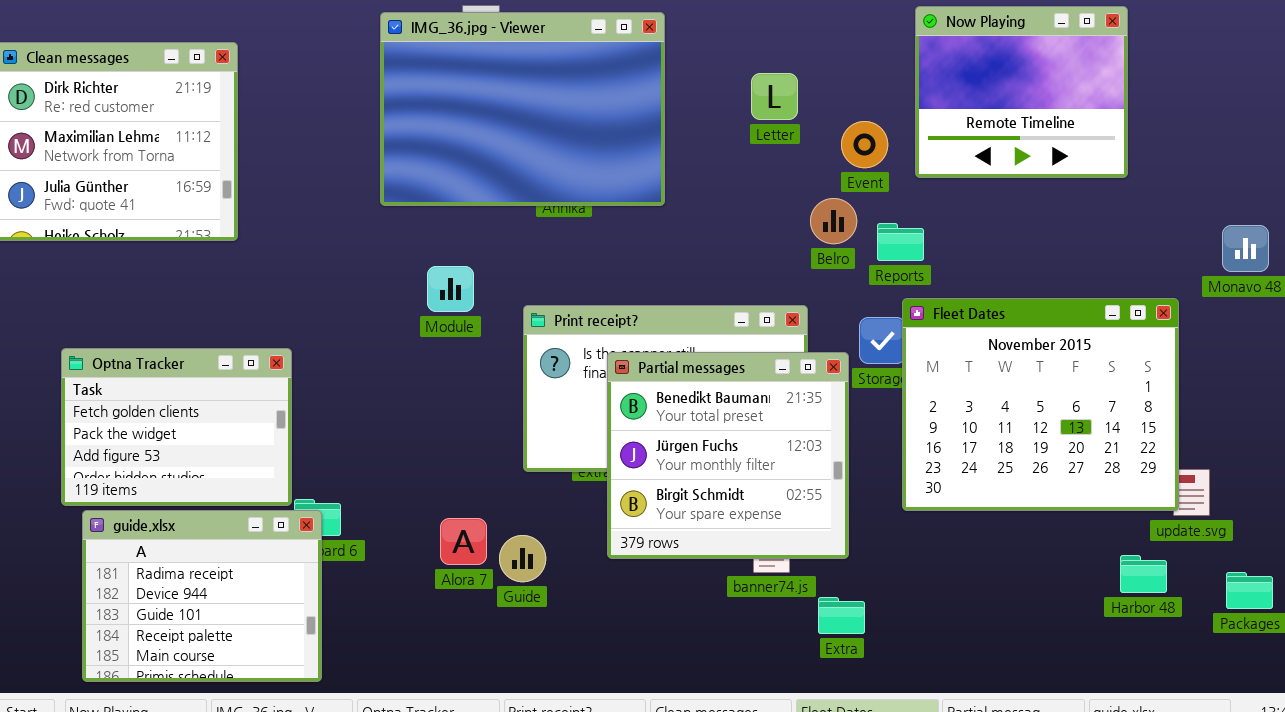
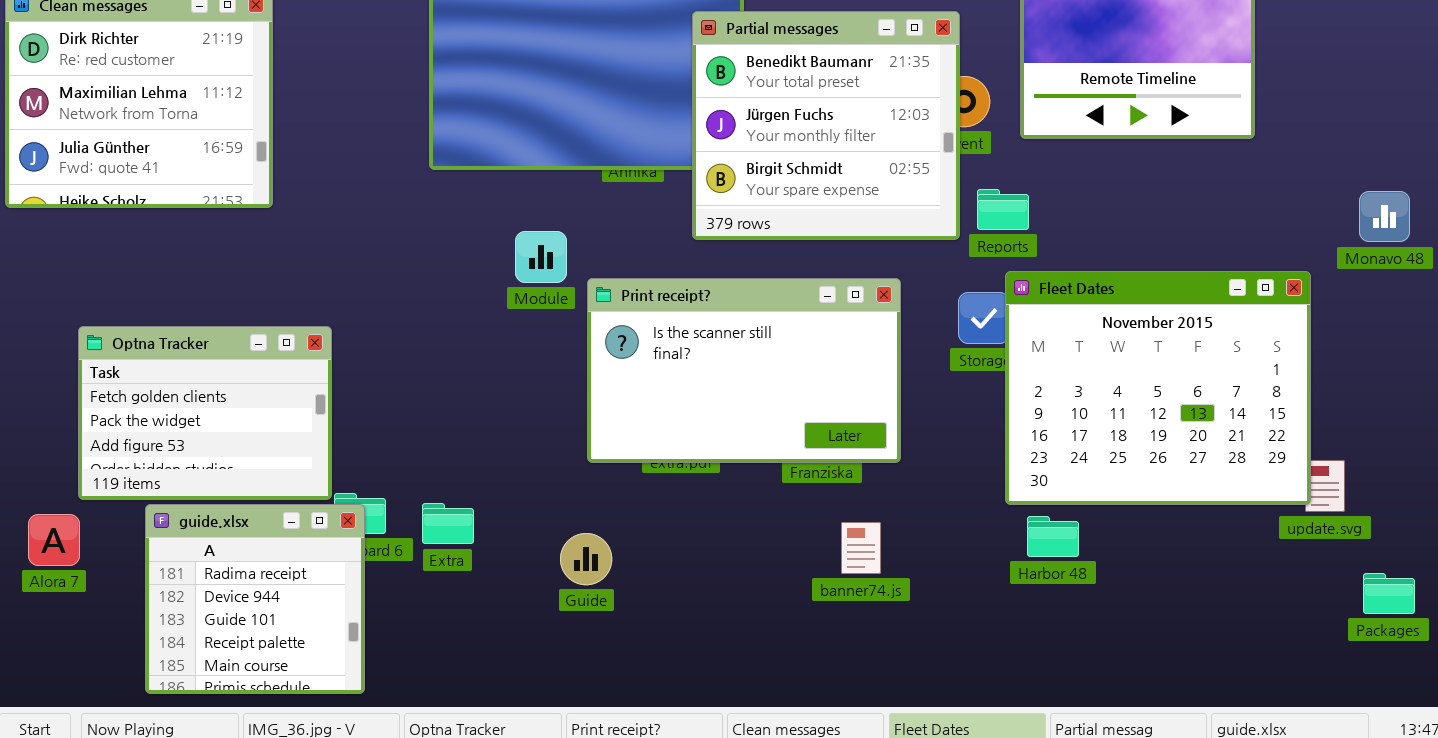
Module: [427,266,474,312] -> [515,231,567,283], moved
Partial messages: [607,352,849,559] -> [692,11,960,240], moved
guide.xlsx: [82,510,322,682] -> [145,504,365,694], resized
Alora 7: [440,518,487,565] -> [28,514,80,566], moved
Harbor 48: [1120,555,1167,593] -> [1027,516,1079,557], moved
Extra: [818,597,865,634] -> [422,503,474,544], moved

